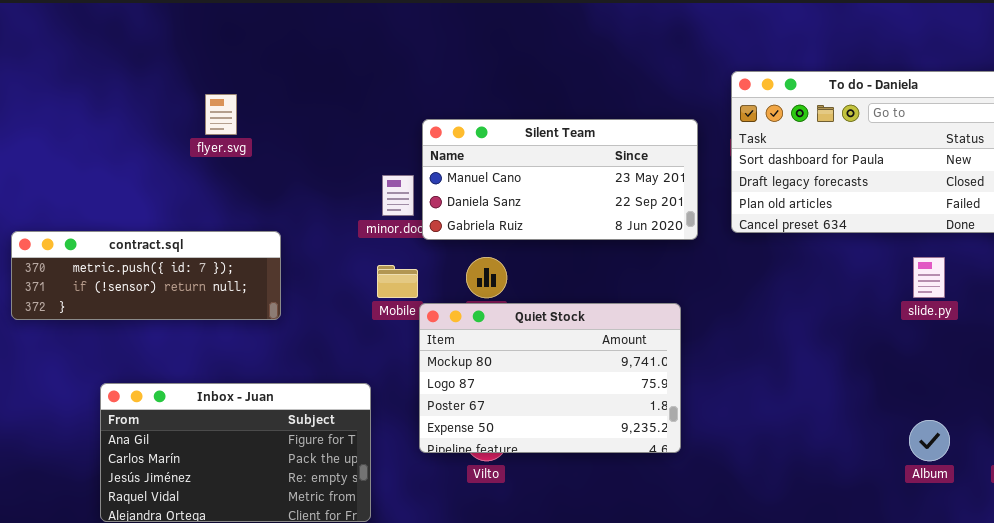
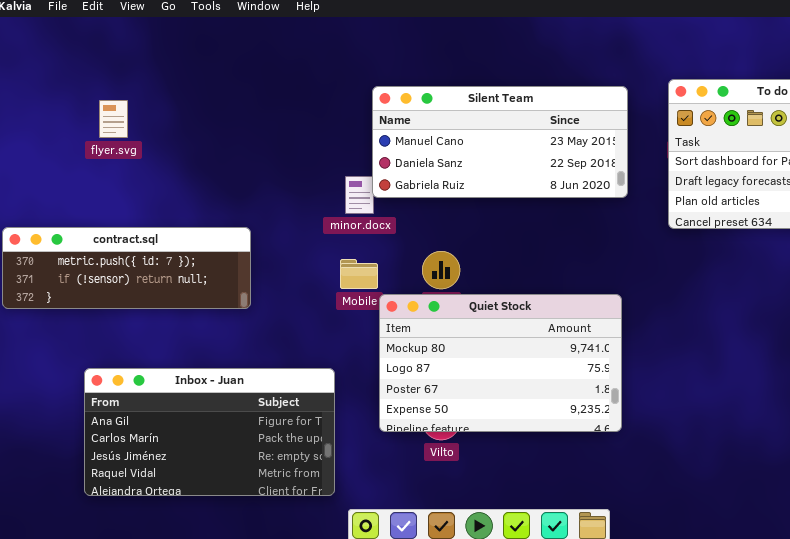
flyer.svg: [205,94,237,135] -> [99,100,128,138], moved
Silent Team: [422,119,698,240] -> [372,86,628,198], moved

